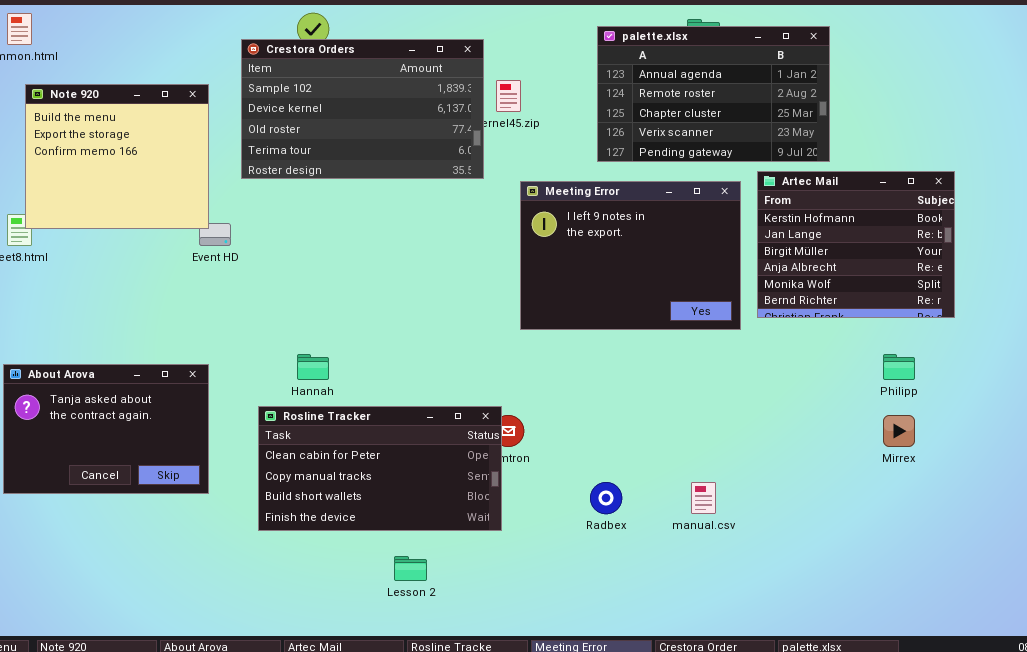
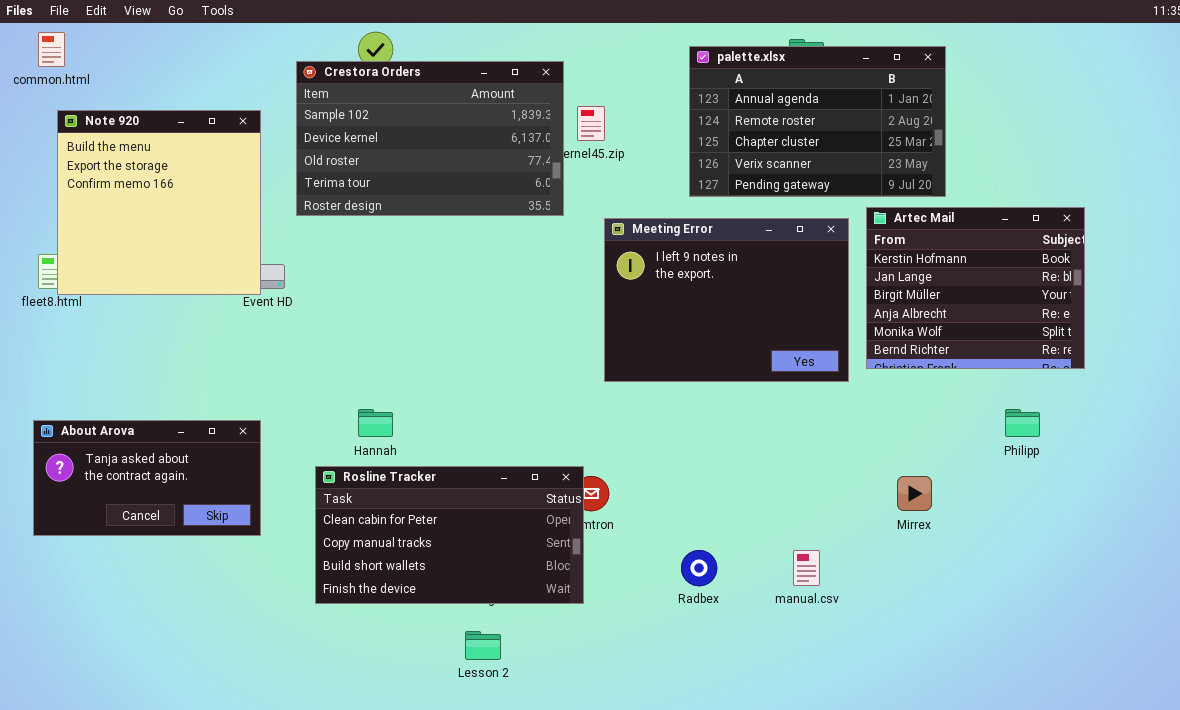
Note 920: [25,84,209,229] -> [57,110,261,295], resized
About Arova: [3,364,209,494] -> [33,420,261,536], resized
Mirrex: [883,415,915,447] -> [897,476,932,511], moved

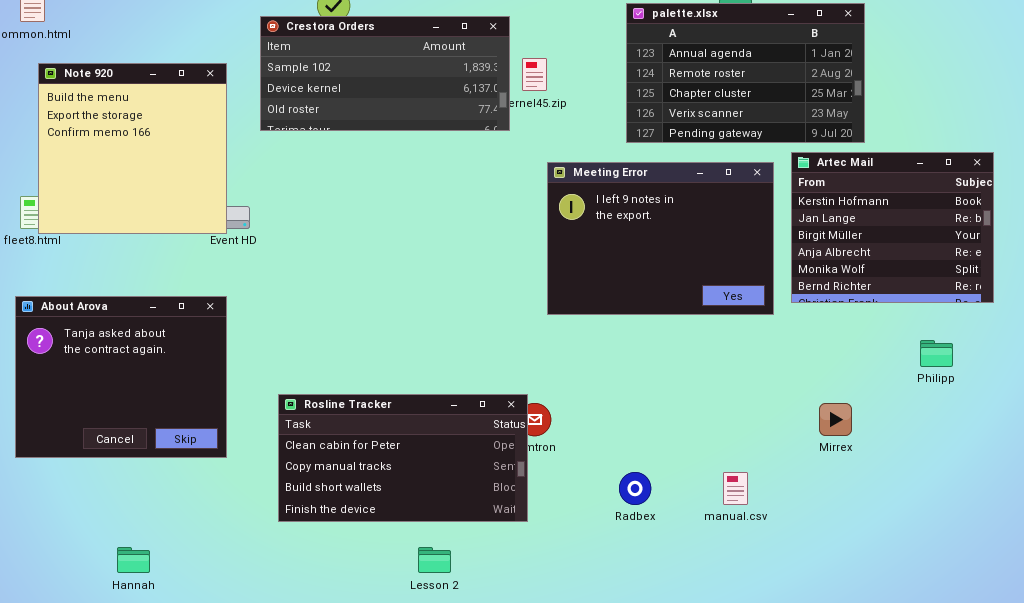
Crestora Orders: [296,61,564,216] -> [260,16,510,131], resized
Hannah: [358,409,393,437] -> [117,547,150,573], moved
About Arova: [33,420,261,536] -> [15,296,227,458], resized

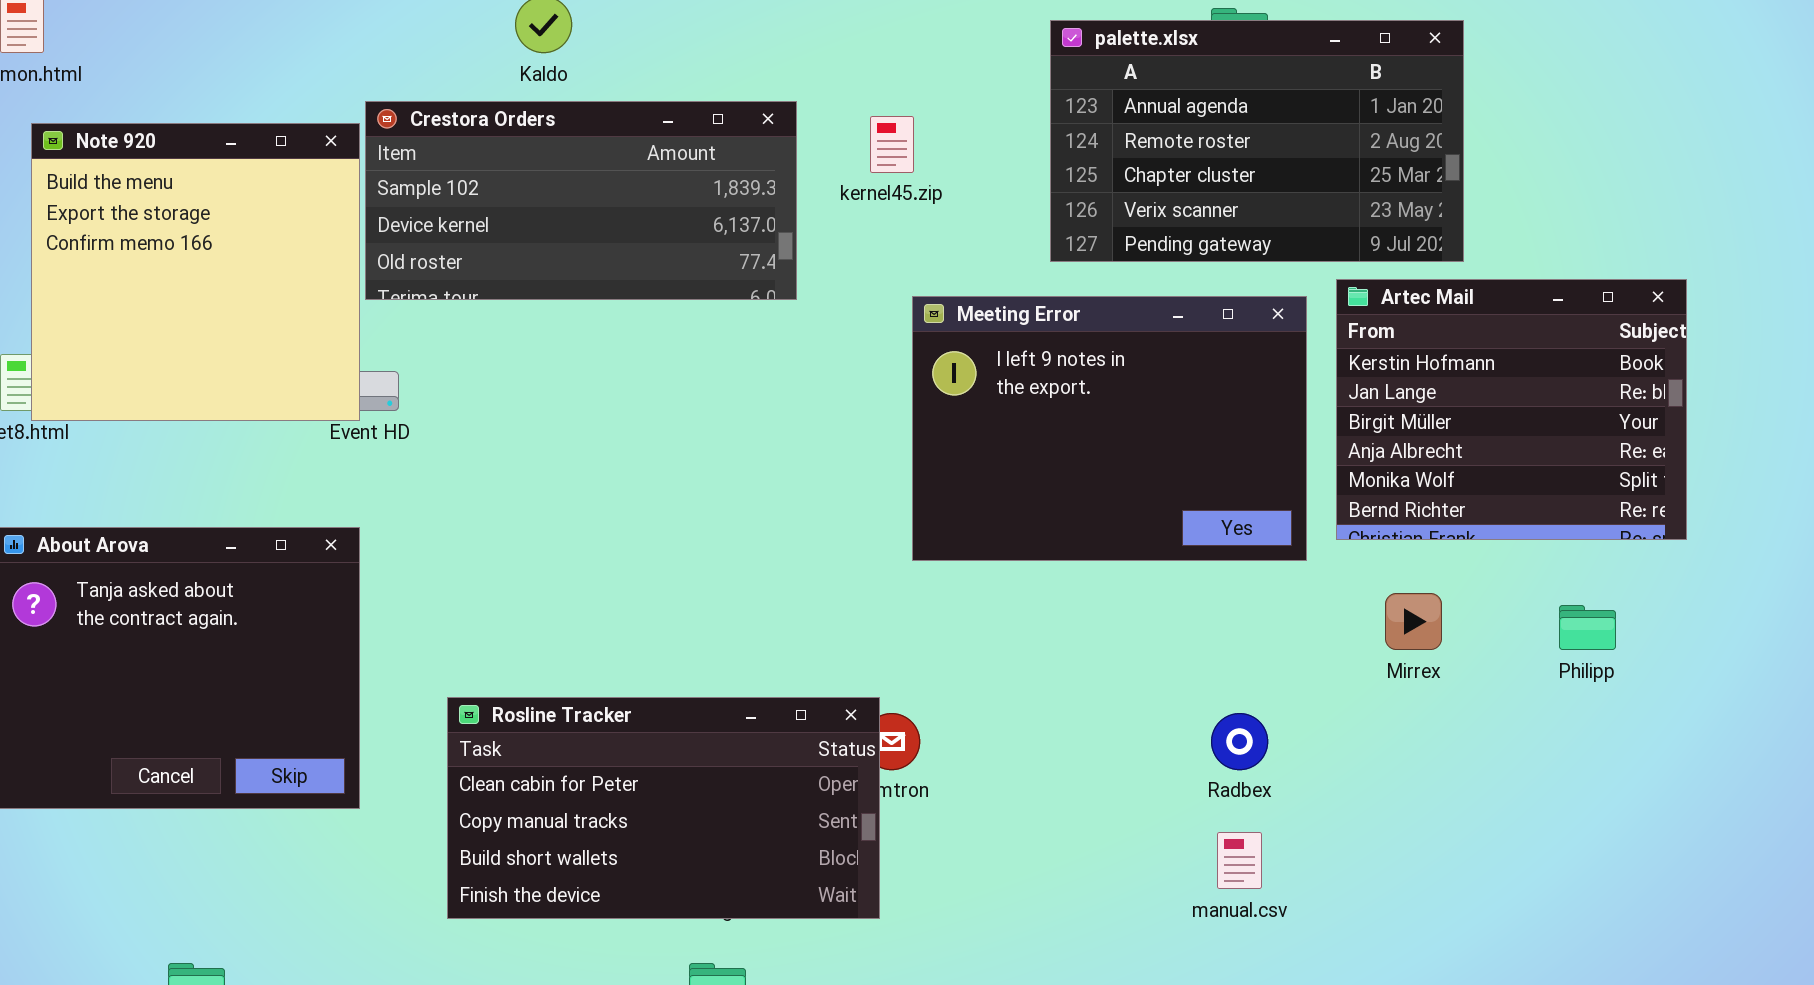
Crestora Orders: [260,16,510,131] -> [365,101,797,300], moved
Mirrex: [819,403,852,436] -> [1385,593,1442,650], moved
Radbex: [619,472,651,505] -> [1211,713,1268,770], moved

